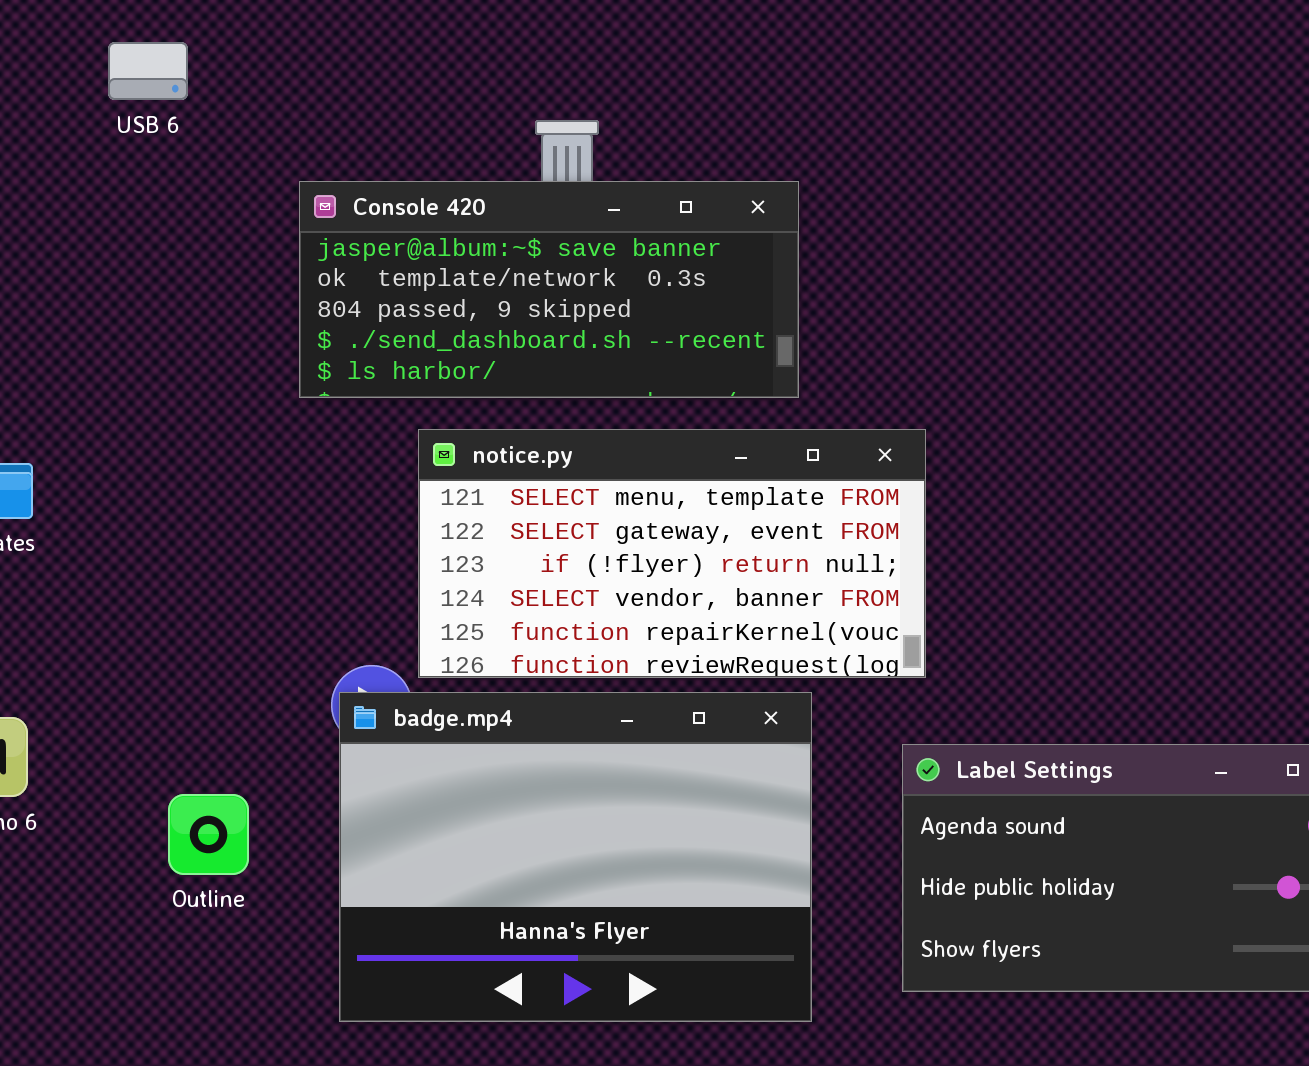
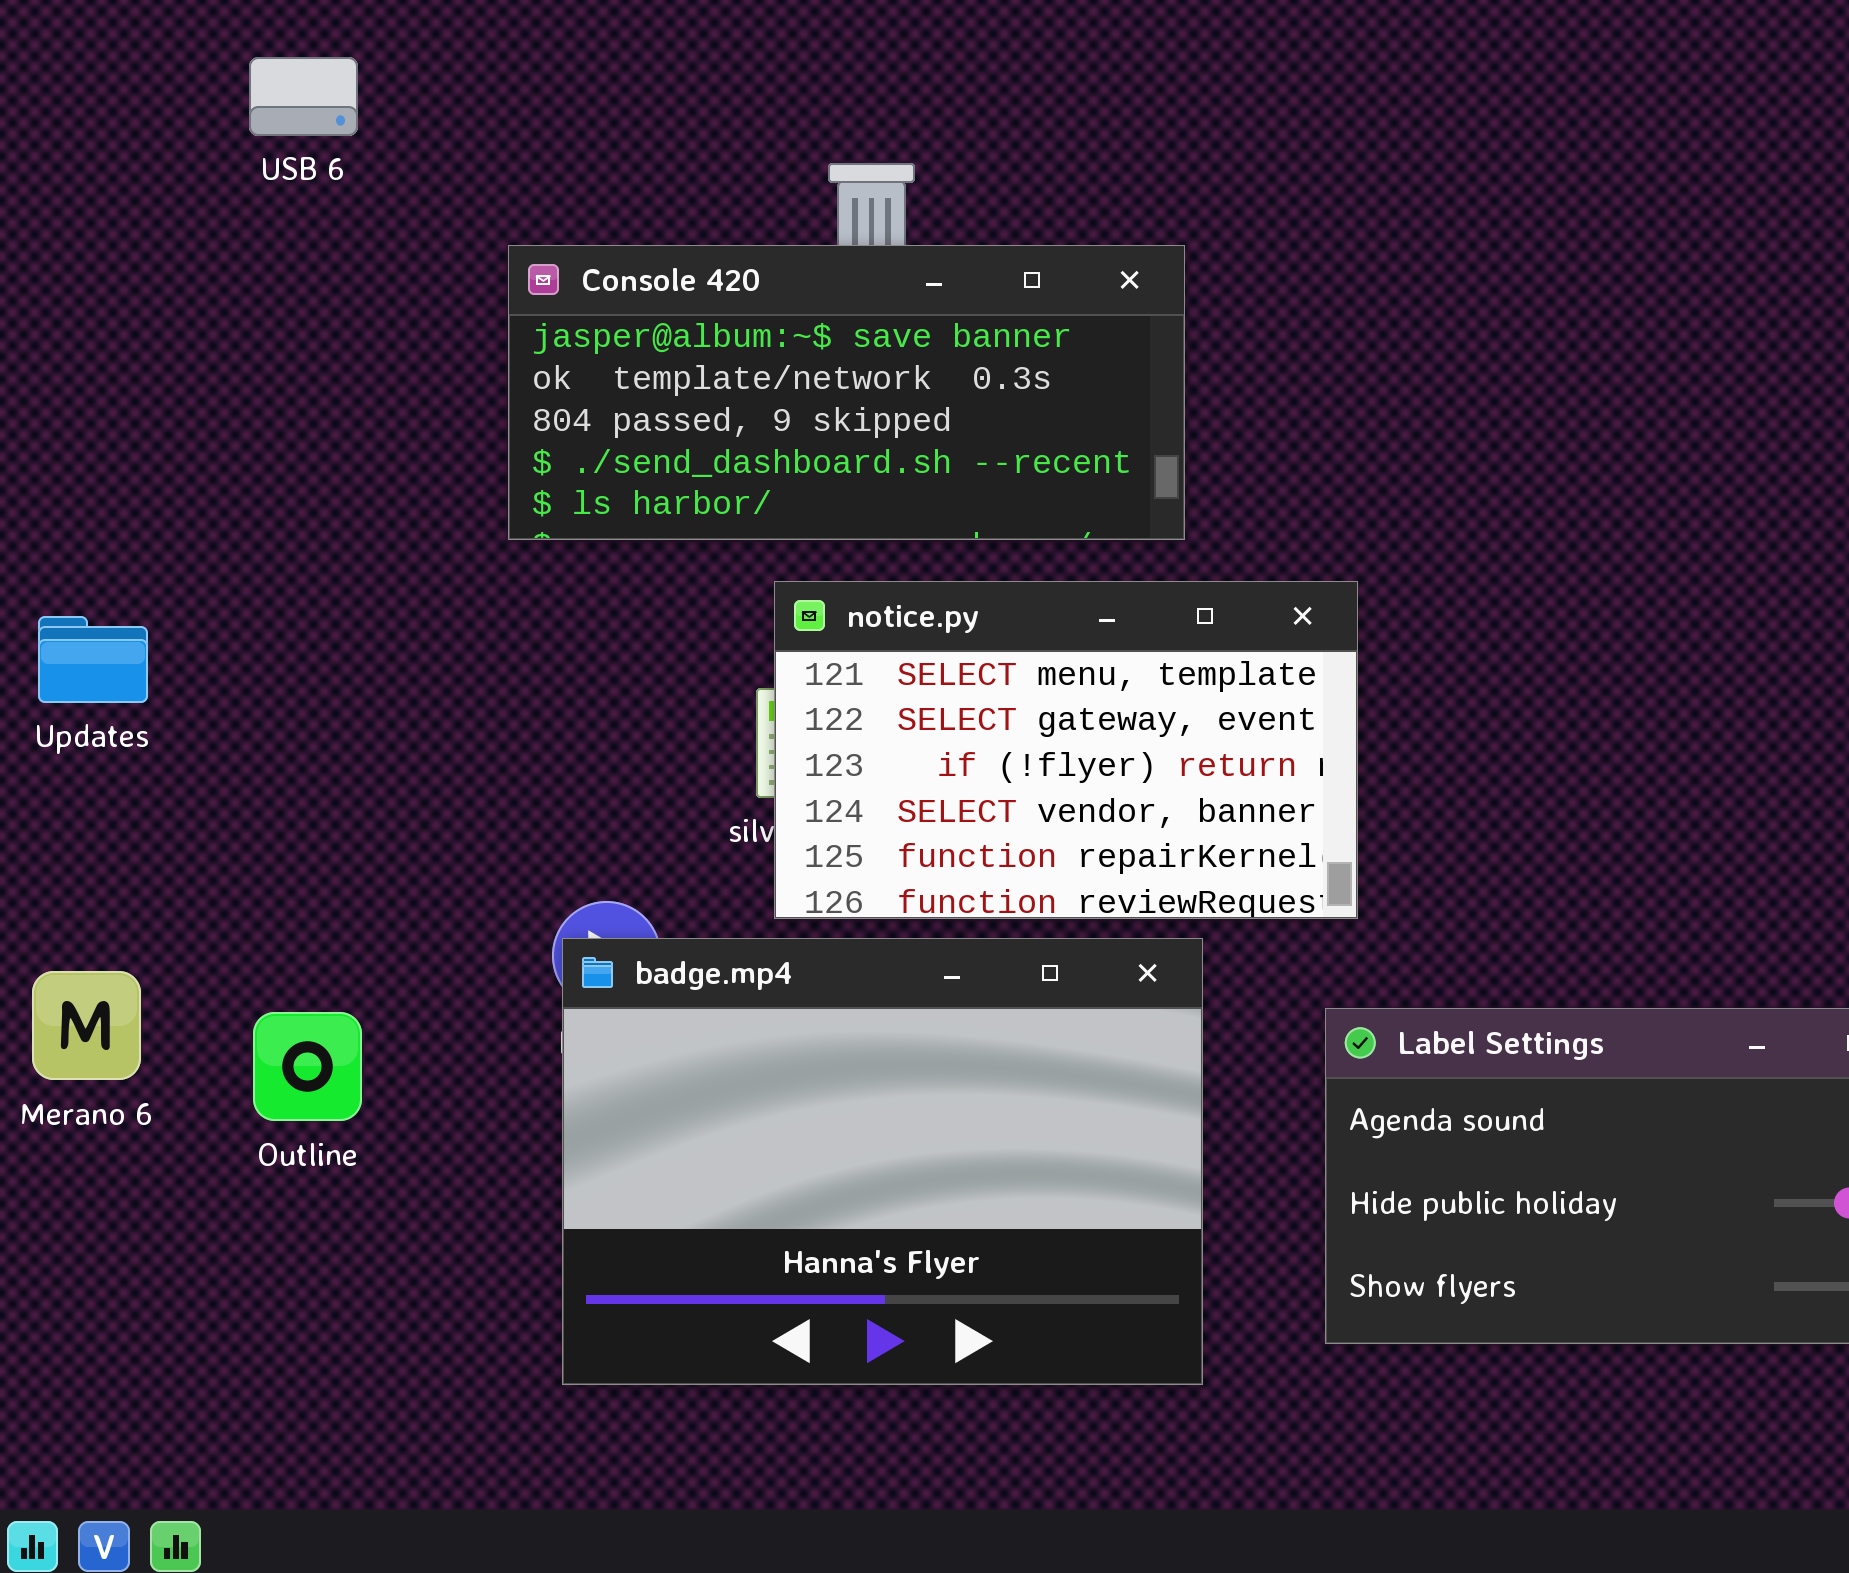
notice.py: [418,429,926,678] -> [774,581,1358,919], resized
Outline: [168,794,249,875] -> [253,1012,362,1121], moved

